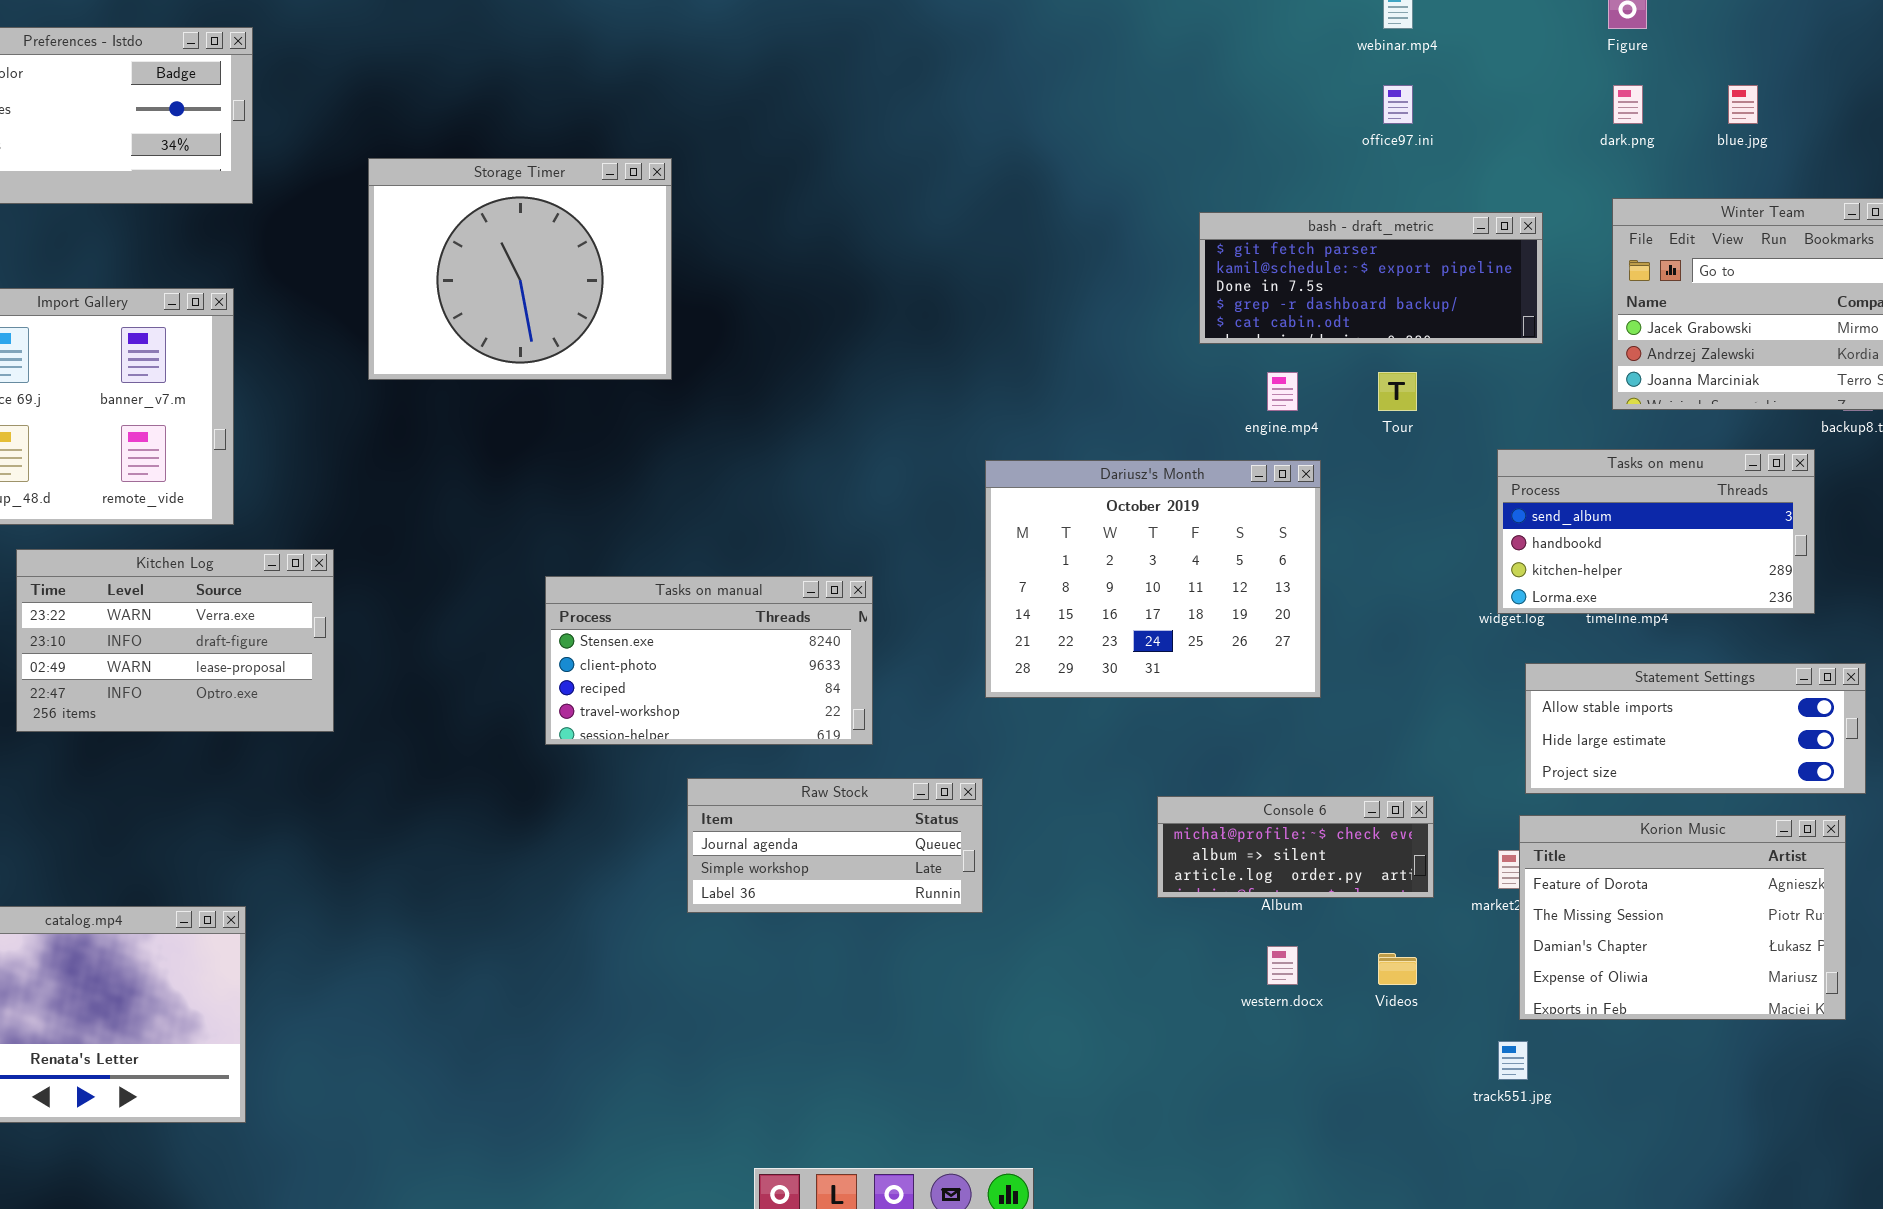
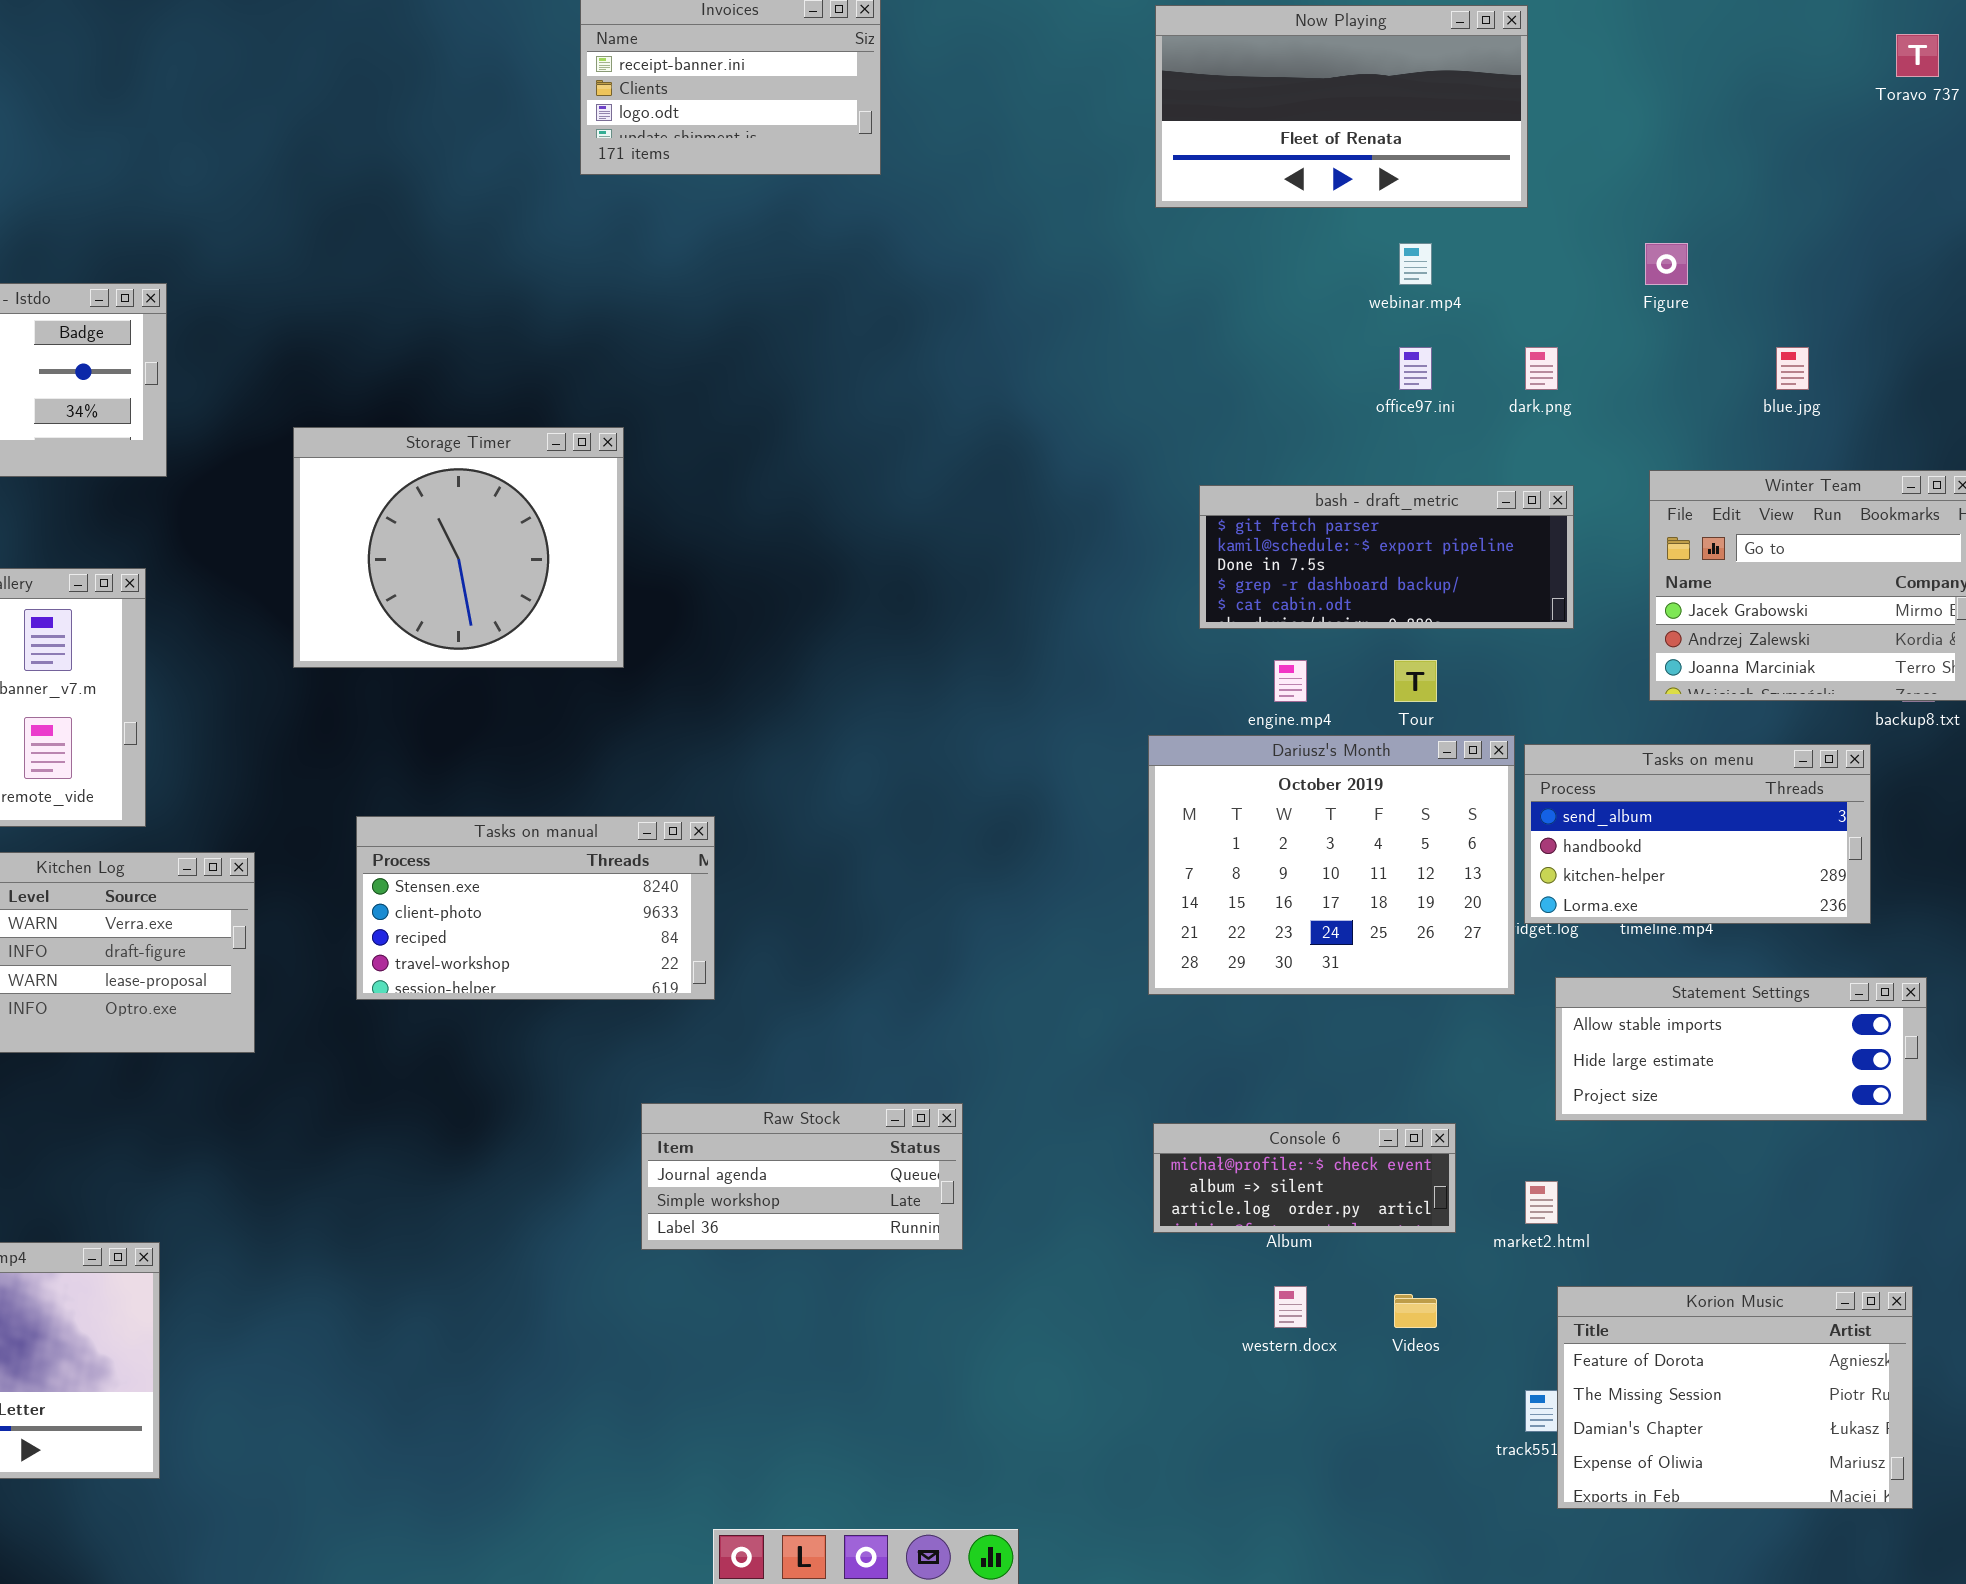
dark.png: [1613,85,1643,124] -> [1525,347,1558,390], moved
Dariusz's Month: [985,460,1321,698] -> [1148,735,1515,995], moved
Tasks on manual: [545,576,873,745] -> [356,816,715,1000], moved
Korion Music: [1519,815,1846,1020] -> [1557,1286,1913,1509], moved

